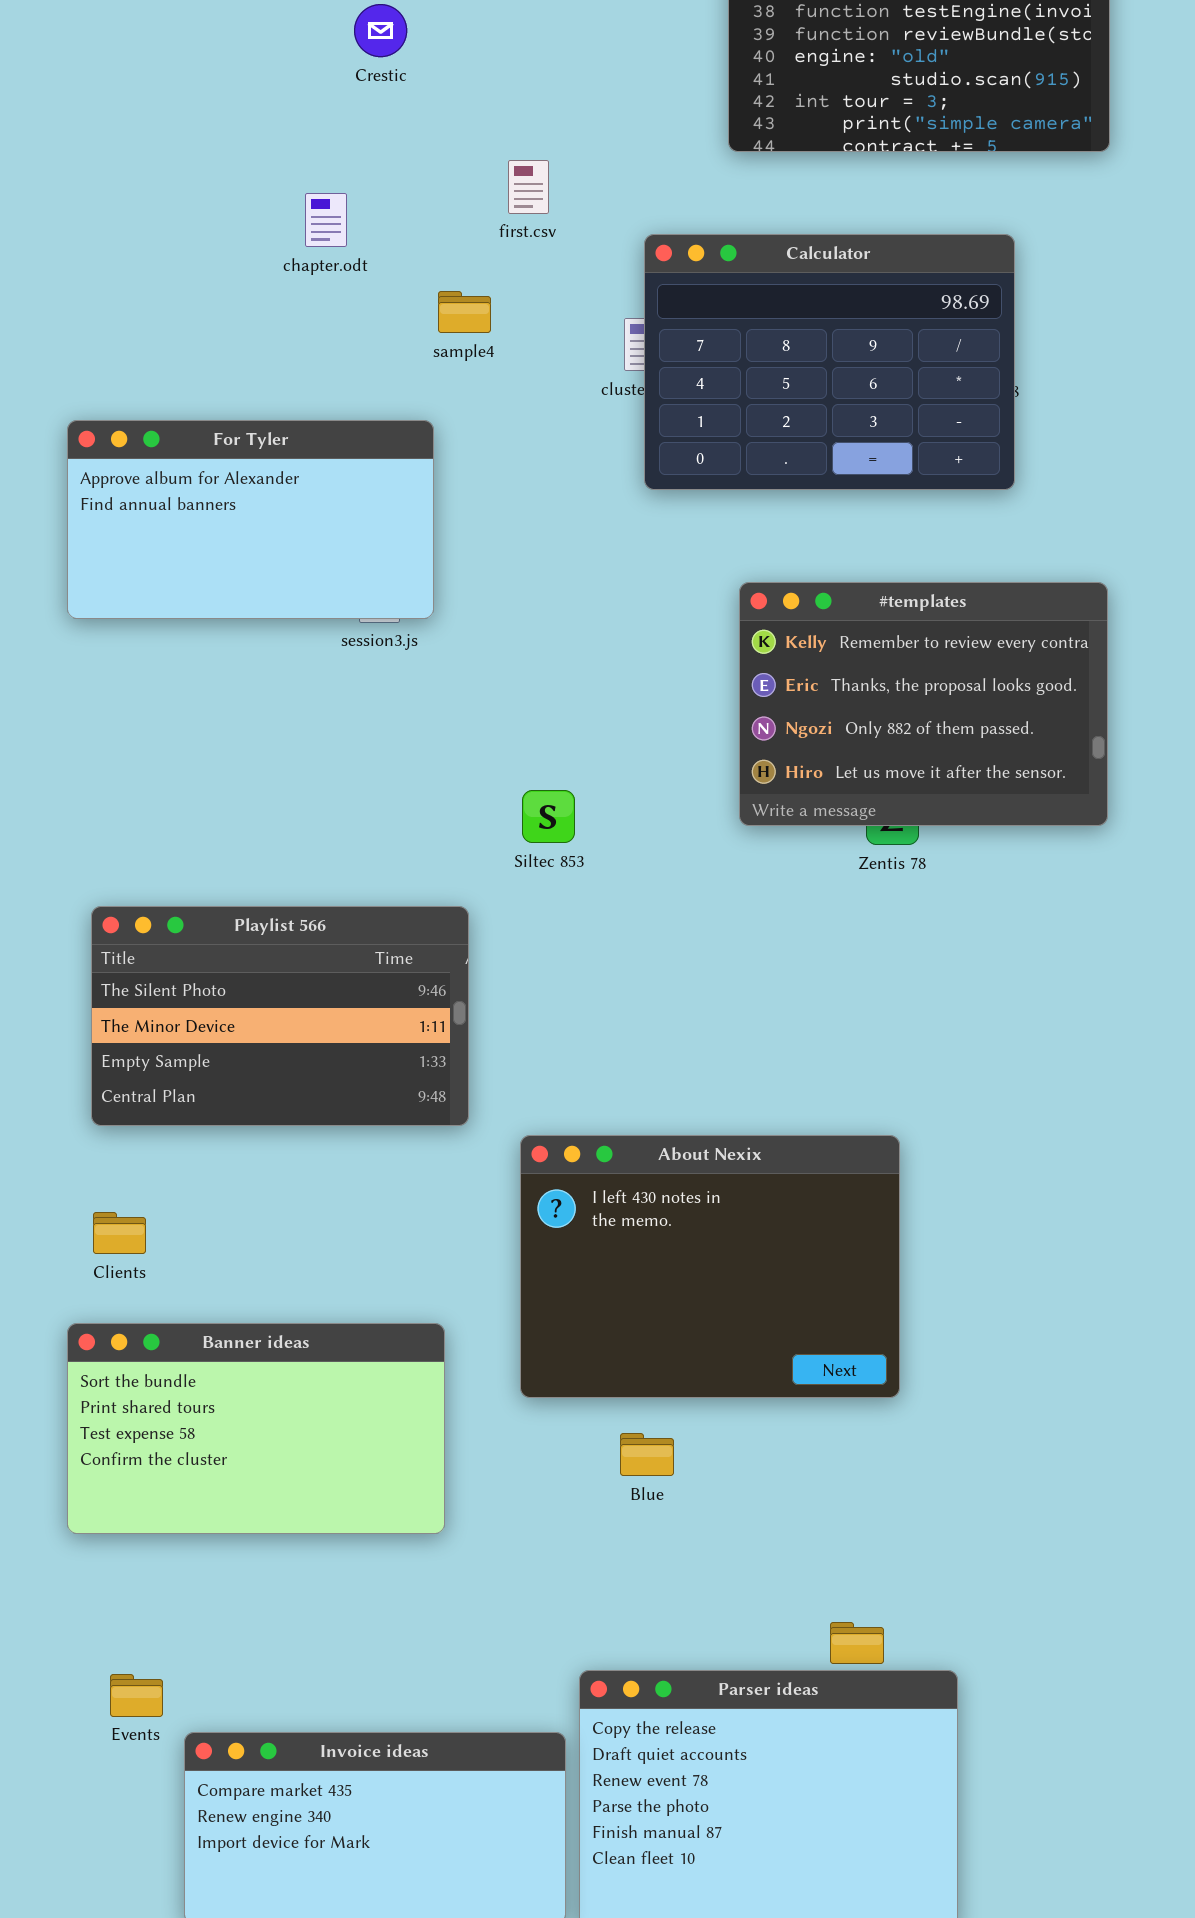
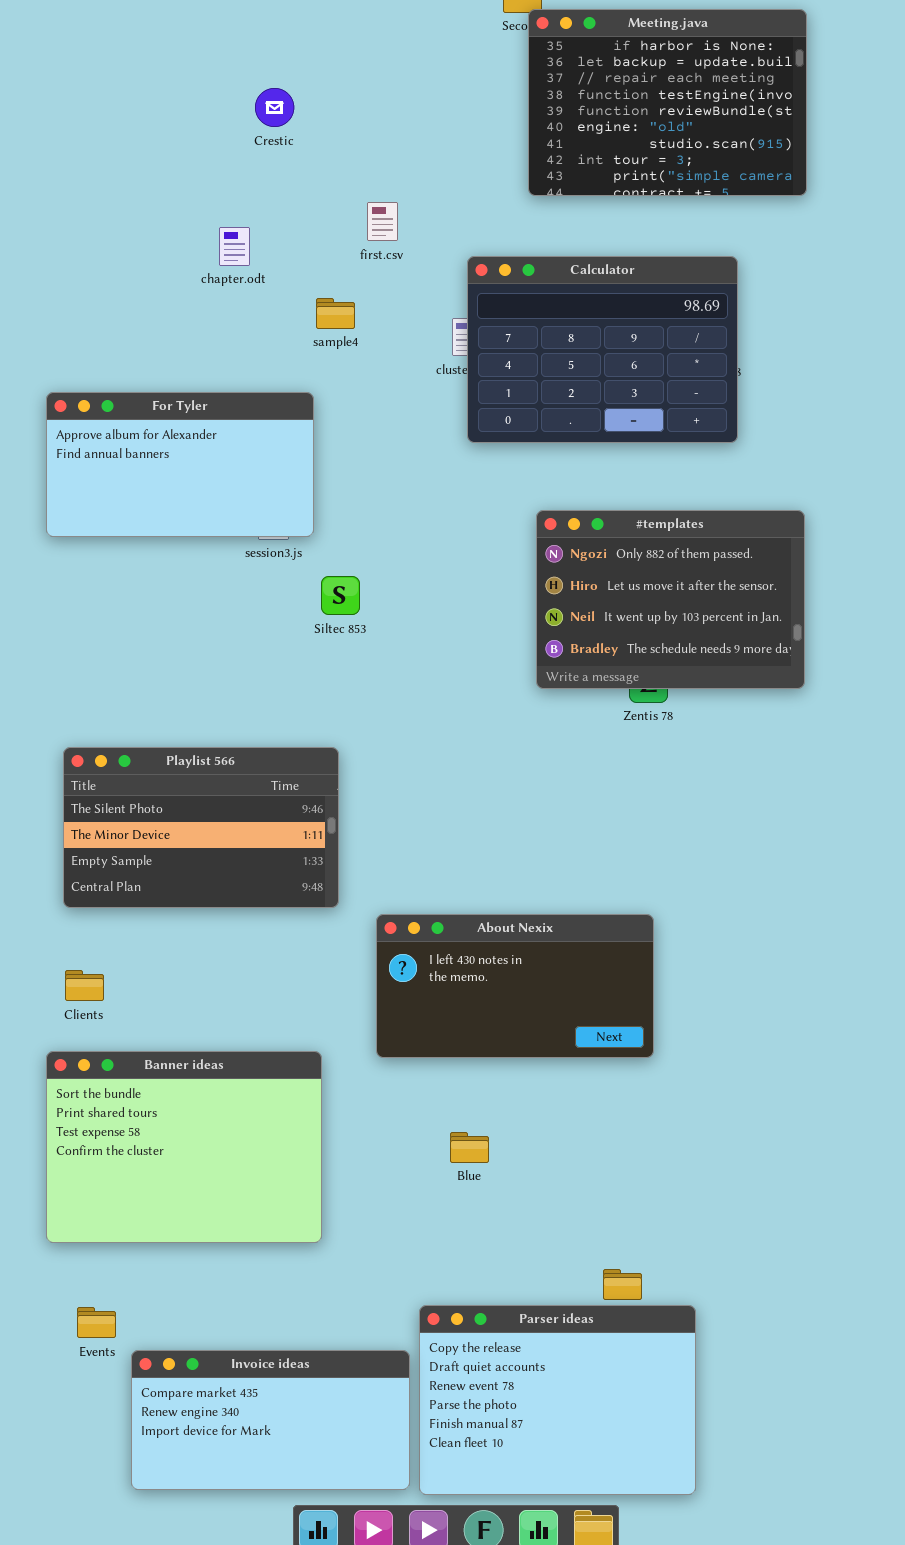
#templates: [739,582,1108,826] -> [536,510,805,689], scrolled down 2 rows
Siltec 853: [522,790,575,843] -> [321,576,360,615], moved
About Nexix: [520,1135,900,1398] -> [376,914,654,1058], resized
Banner ideas: [67,1323,445,1534] -> [46,1051,322,1243], resized

